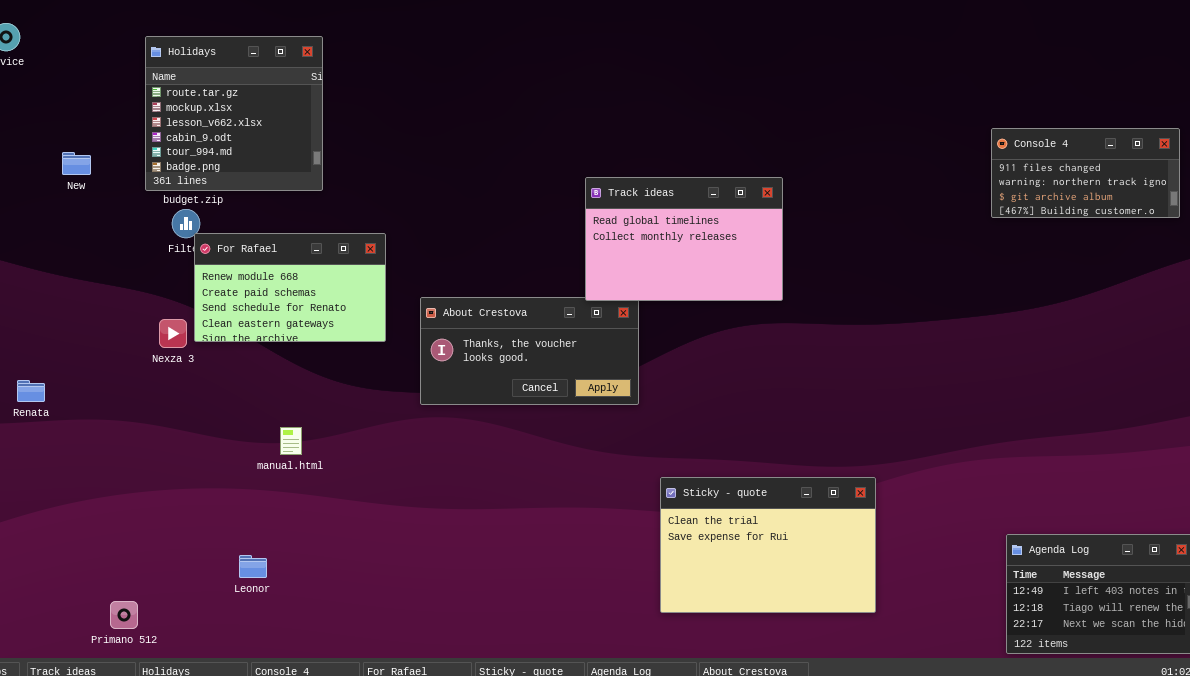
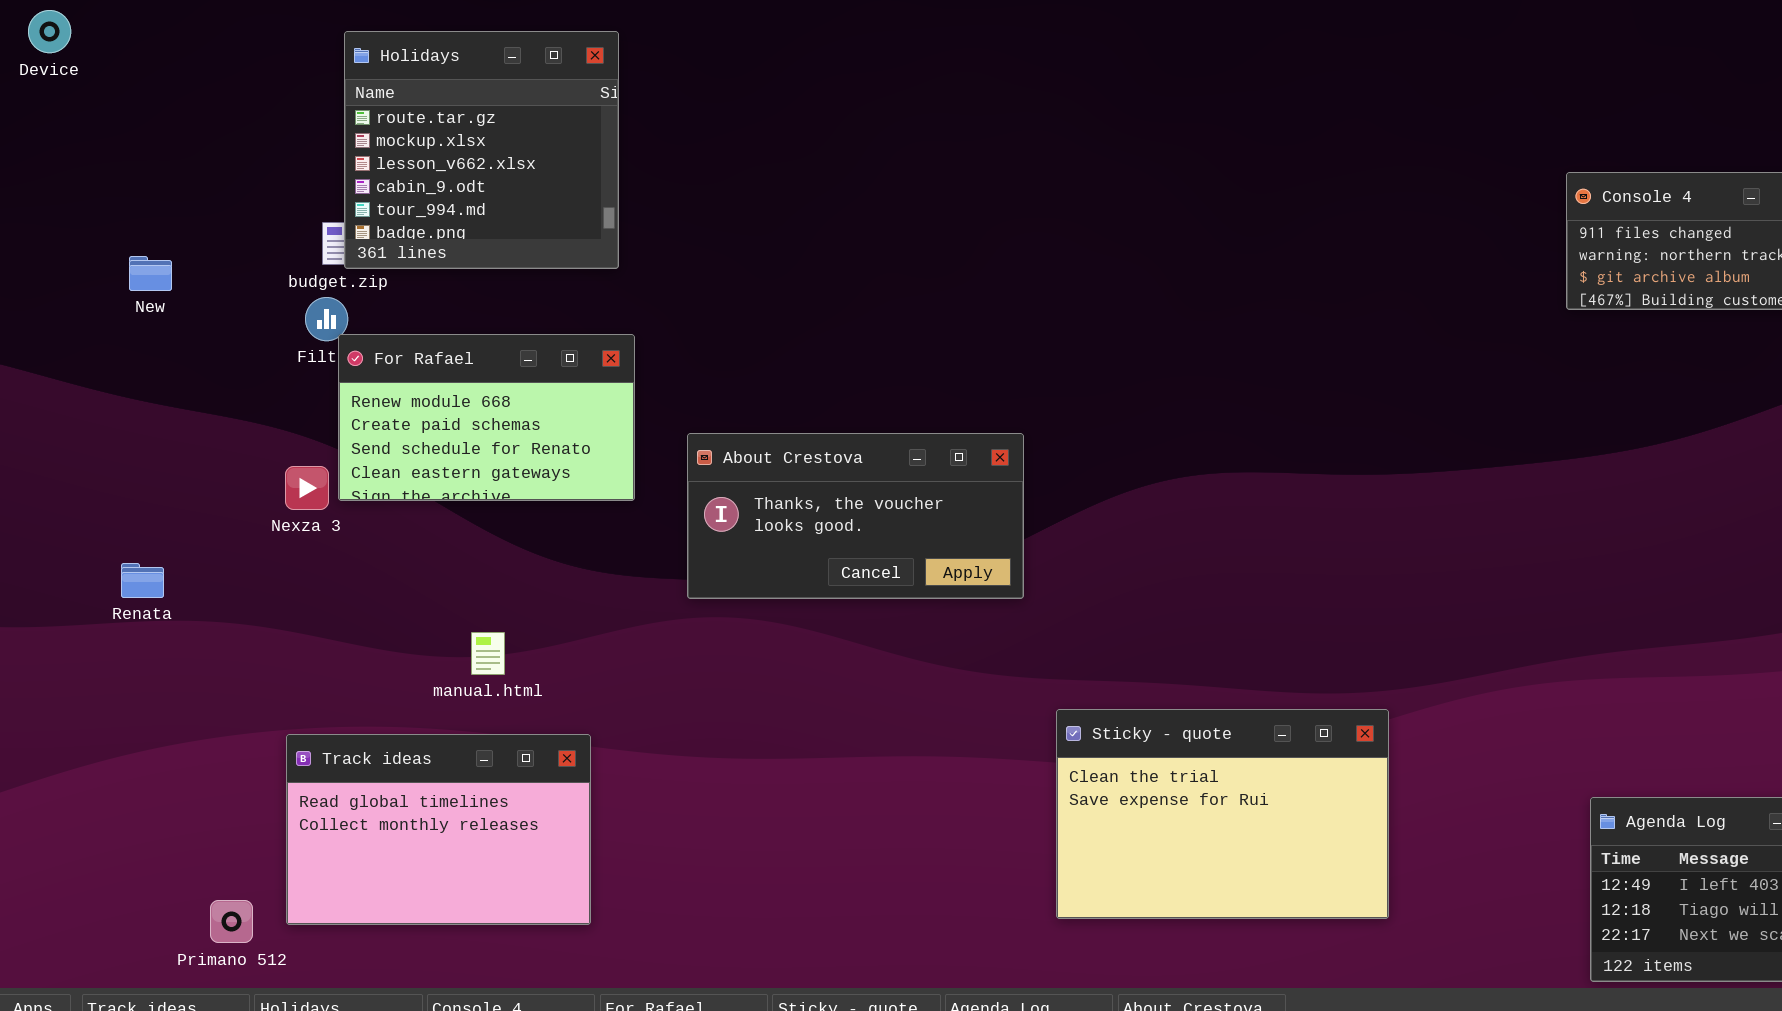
Holidays: [145,36,323,191] -> [344,31,619,269], moved
New: [62,152,91,175] -> [129,256,172,291], moved
Track ideas: [585,177,783,301] -> [286,734,591,925], moved
Renata: [17,380,45,402] -> [121,563,164,598], moved

